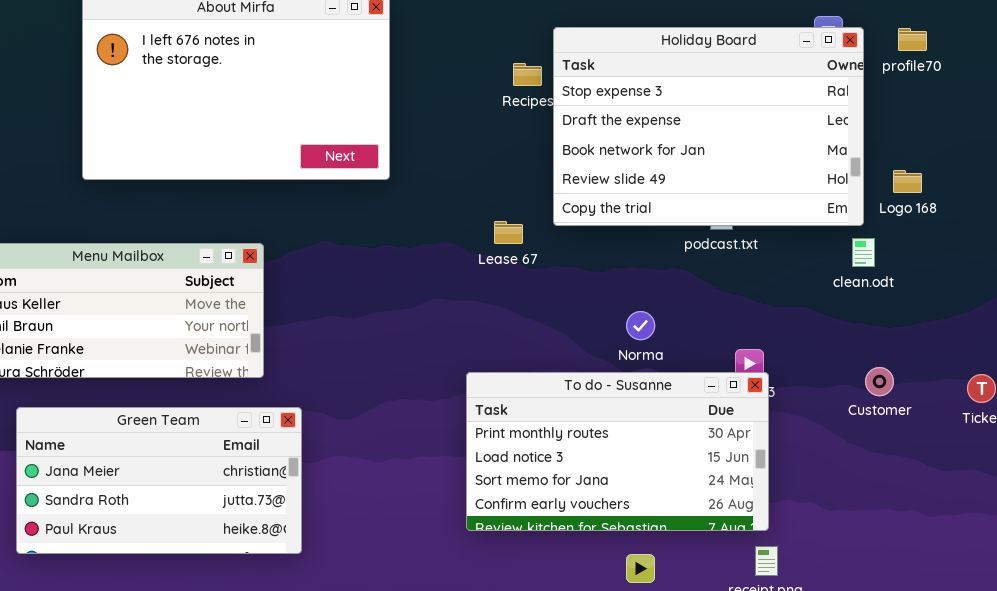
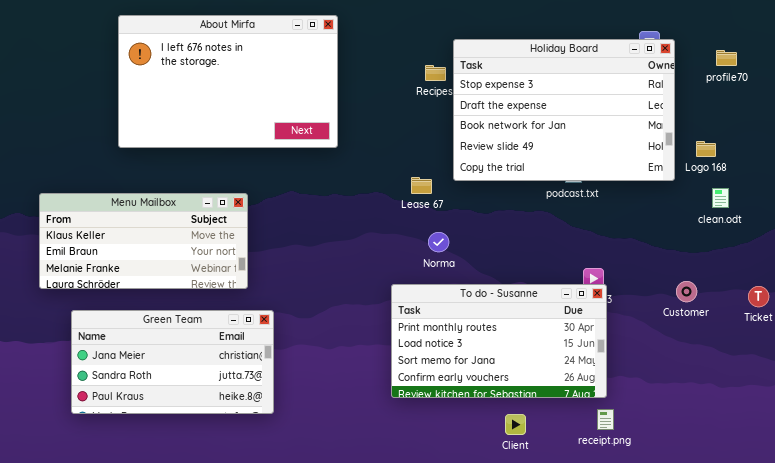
profile70: [898,28,927,51] -> [716,50,737,66], moved
clean.odt: [852,238,875,267] -> [712,188,729,208], moved
Norma: [626,311,655,340] -> [428,232,449,252], moved

